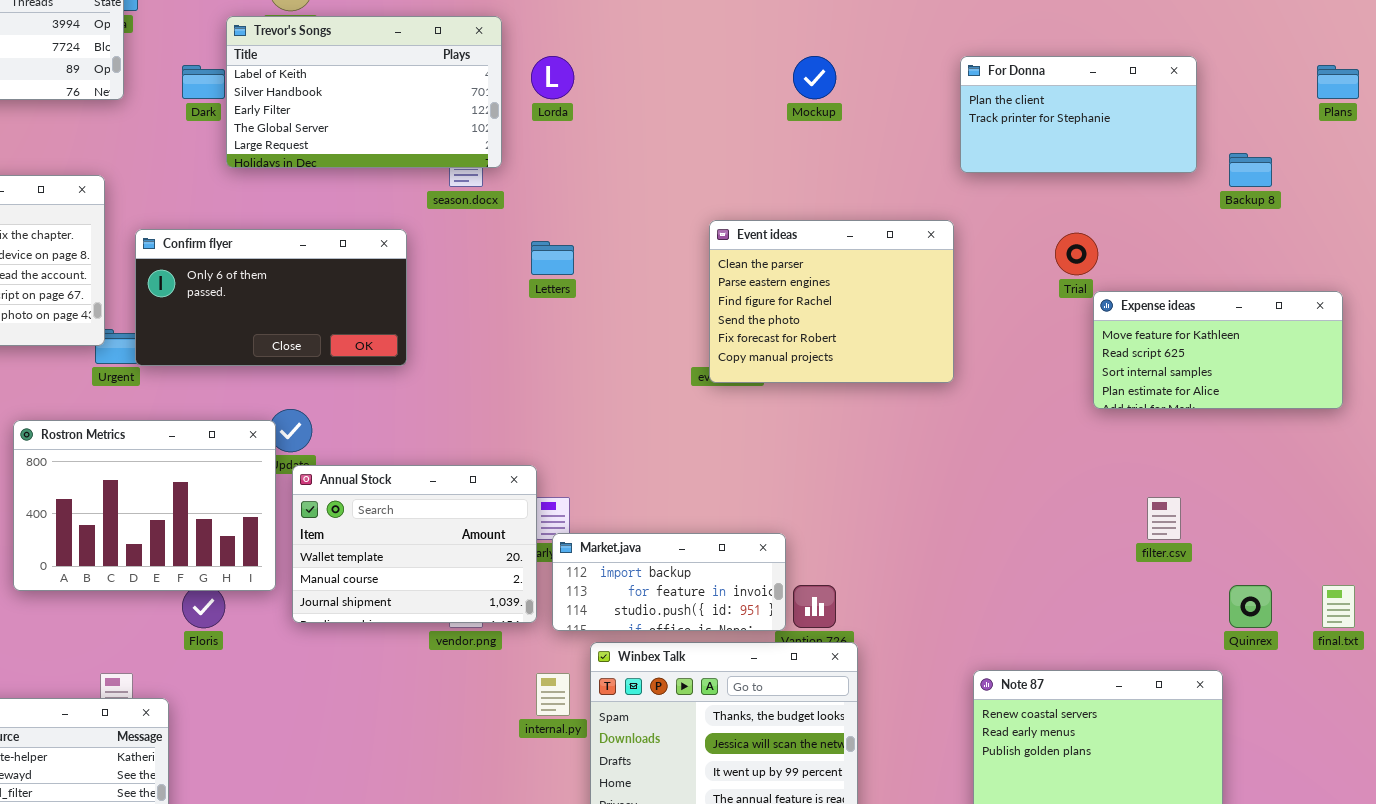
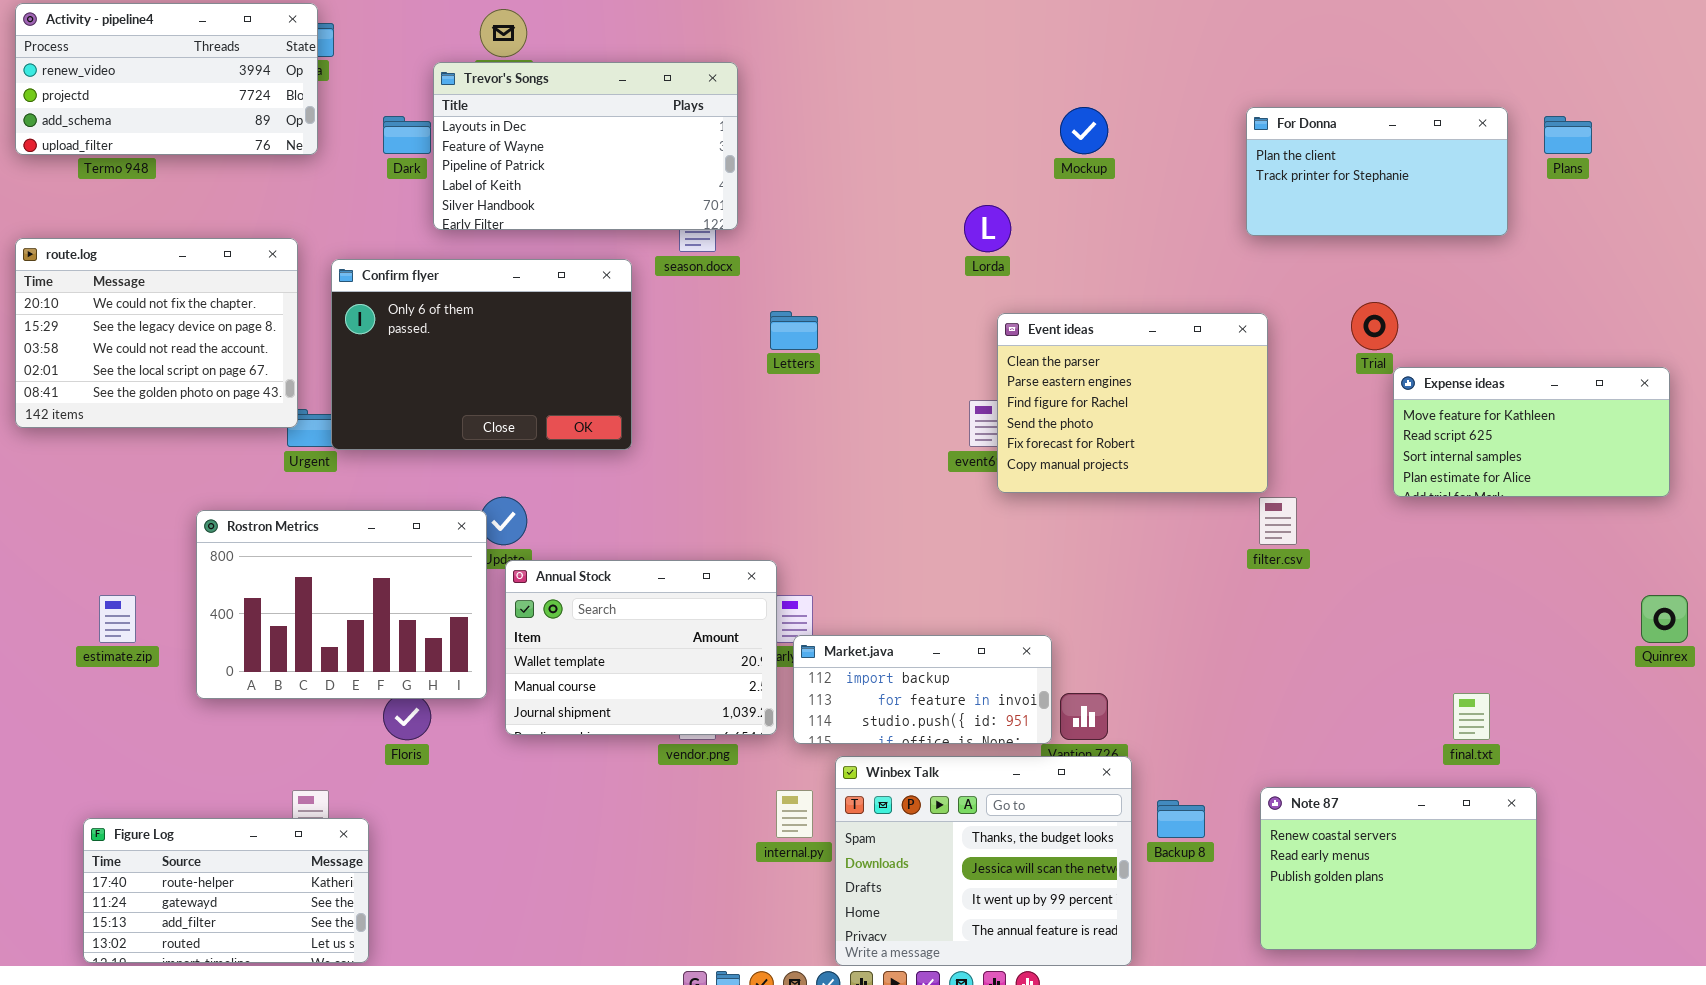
Trevor's Songs: [226,16,502,168] -> [433,62,738,230], scrolled up 3 rows
Lorda: [531,56,574,99] -> [964,205,1011,252], moved
Plans: [1317,65,1359,99] -> [1544,116,1592,154], moved
Backup 8: [1229,153,1272,187] -> [1157,800,1205,838], moved
Event ideas: [709,220,954,383] -> [997,313,1268,493], moved
Confirm flyer: [135,229,407,366] -> [331,259,632,450], resized
filter.csv: [1147,497,1181,540] -> [1259,497,1297,545], moved
Quinrex: [1229,585,1272,628] -> [1641,595,1688,643], moved
final.txt: [1322,585,1355,628] -> [1453,693,1490,740], moved

